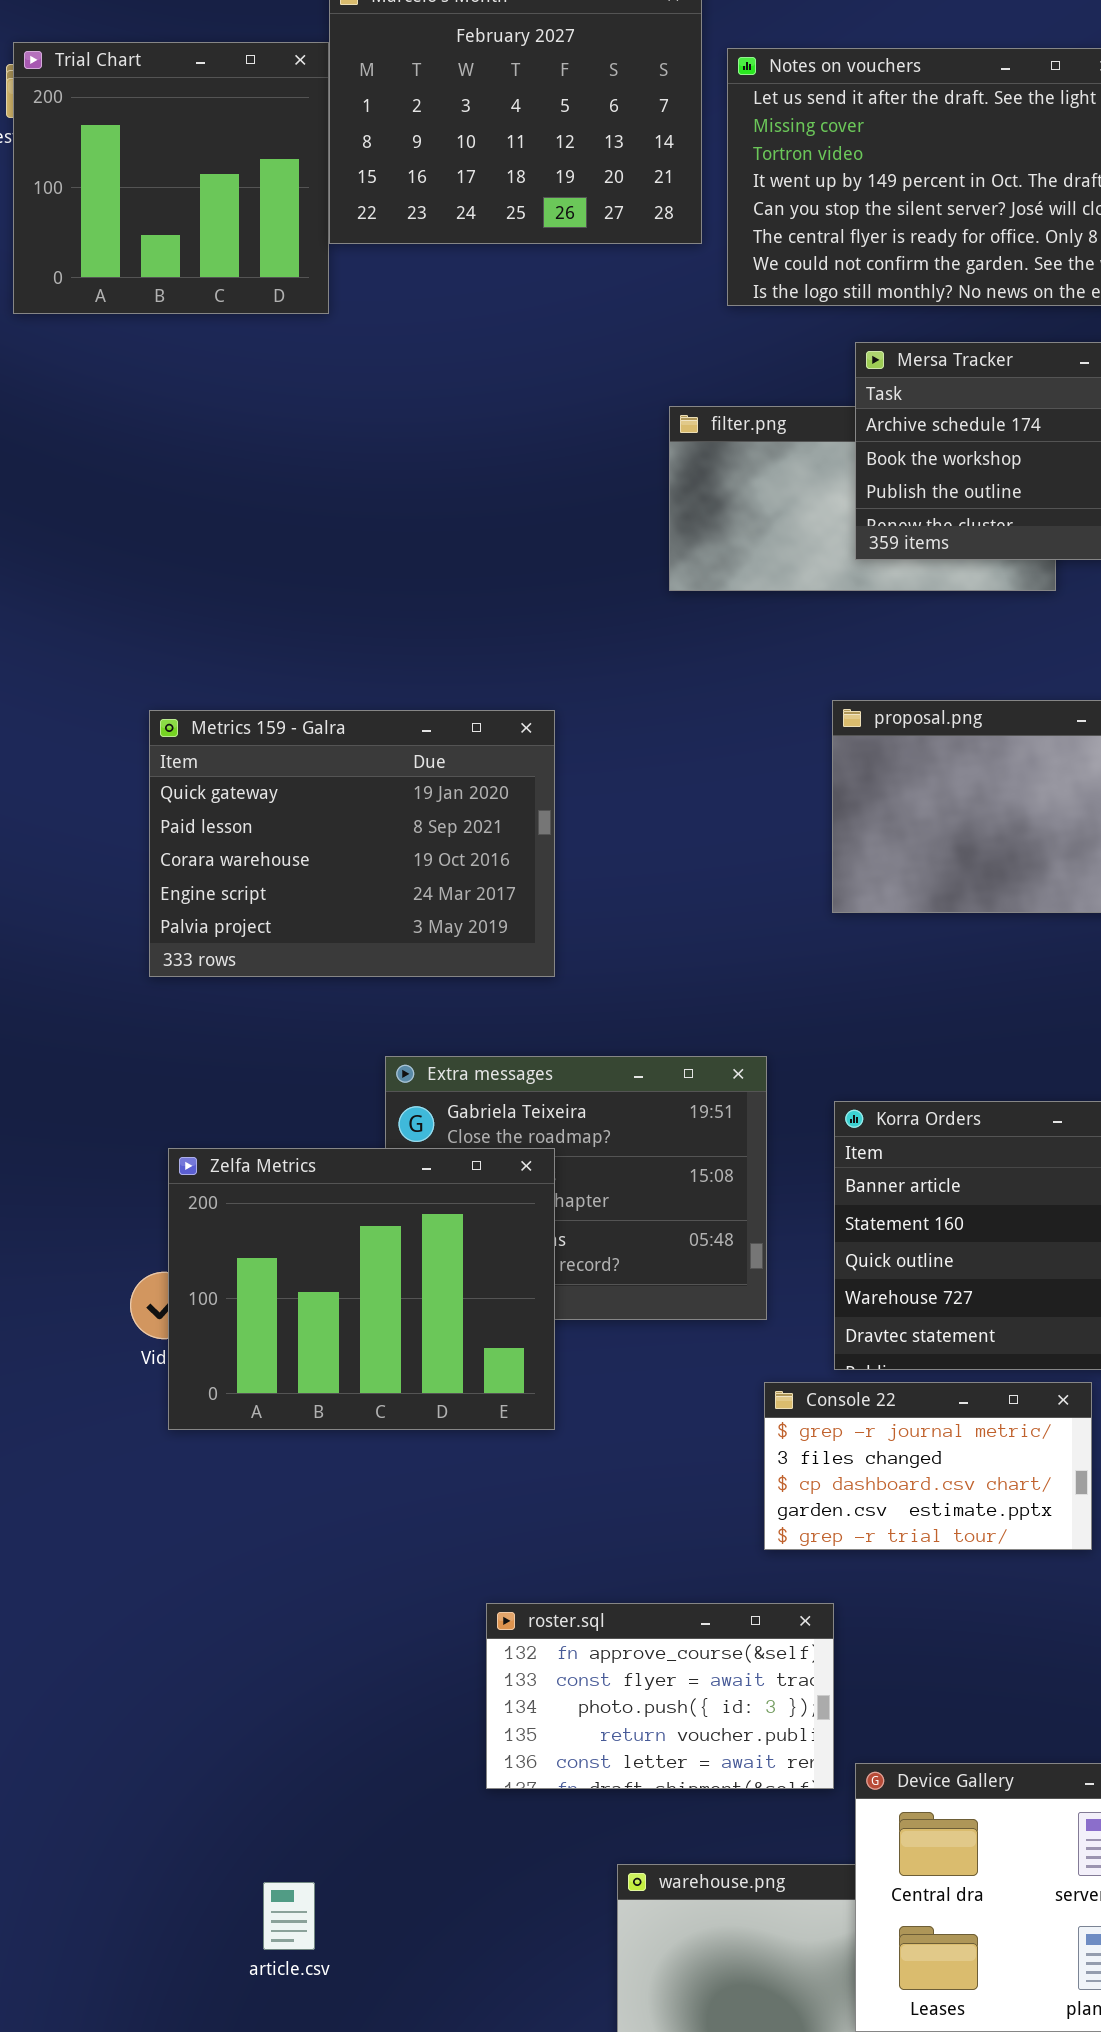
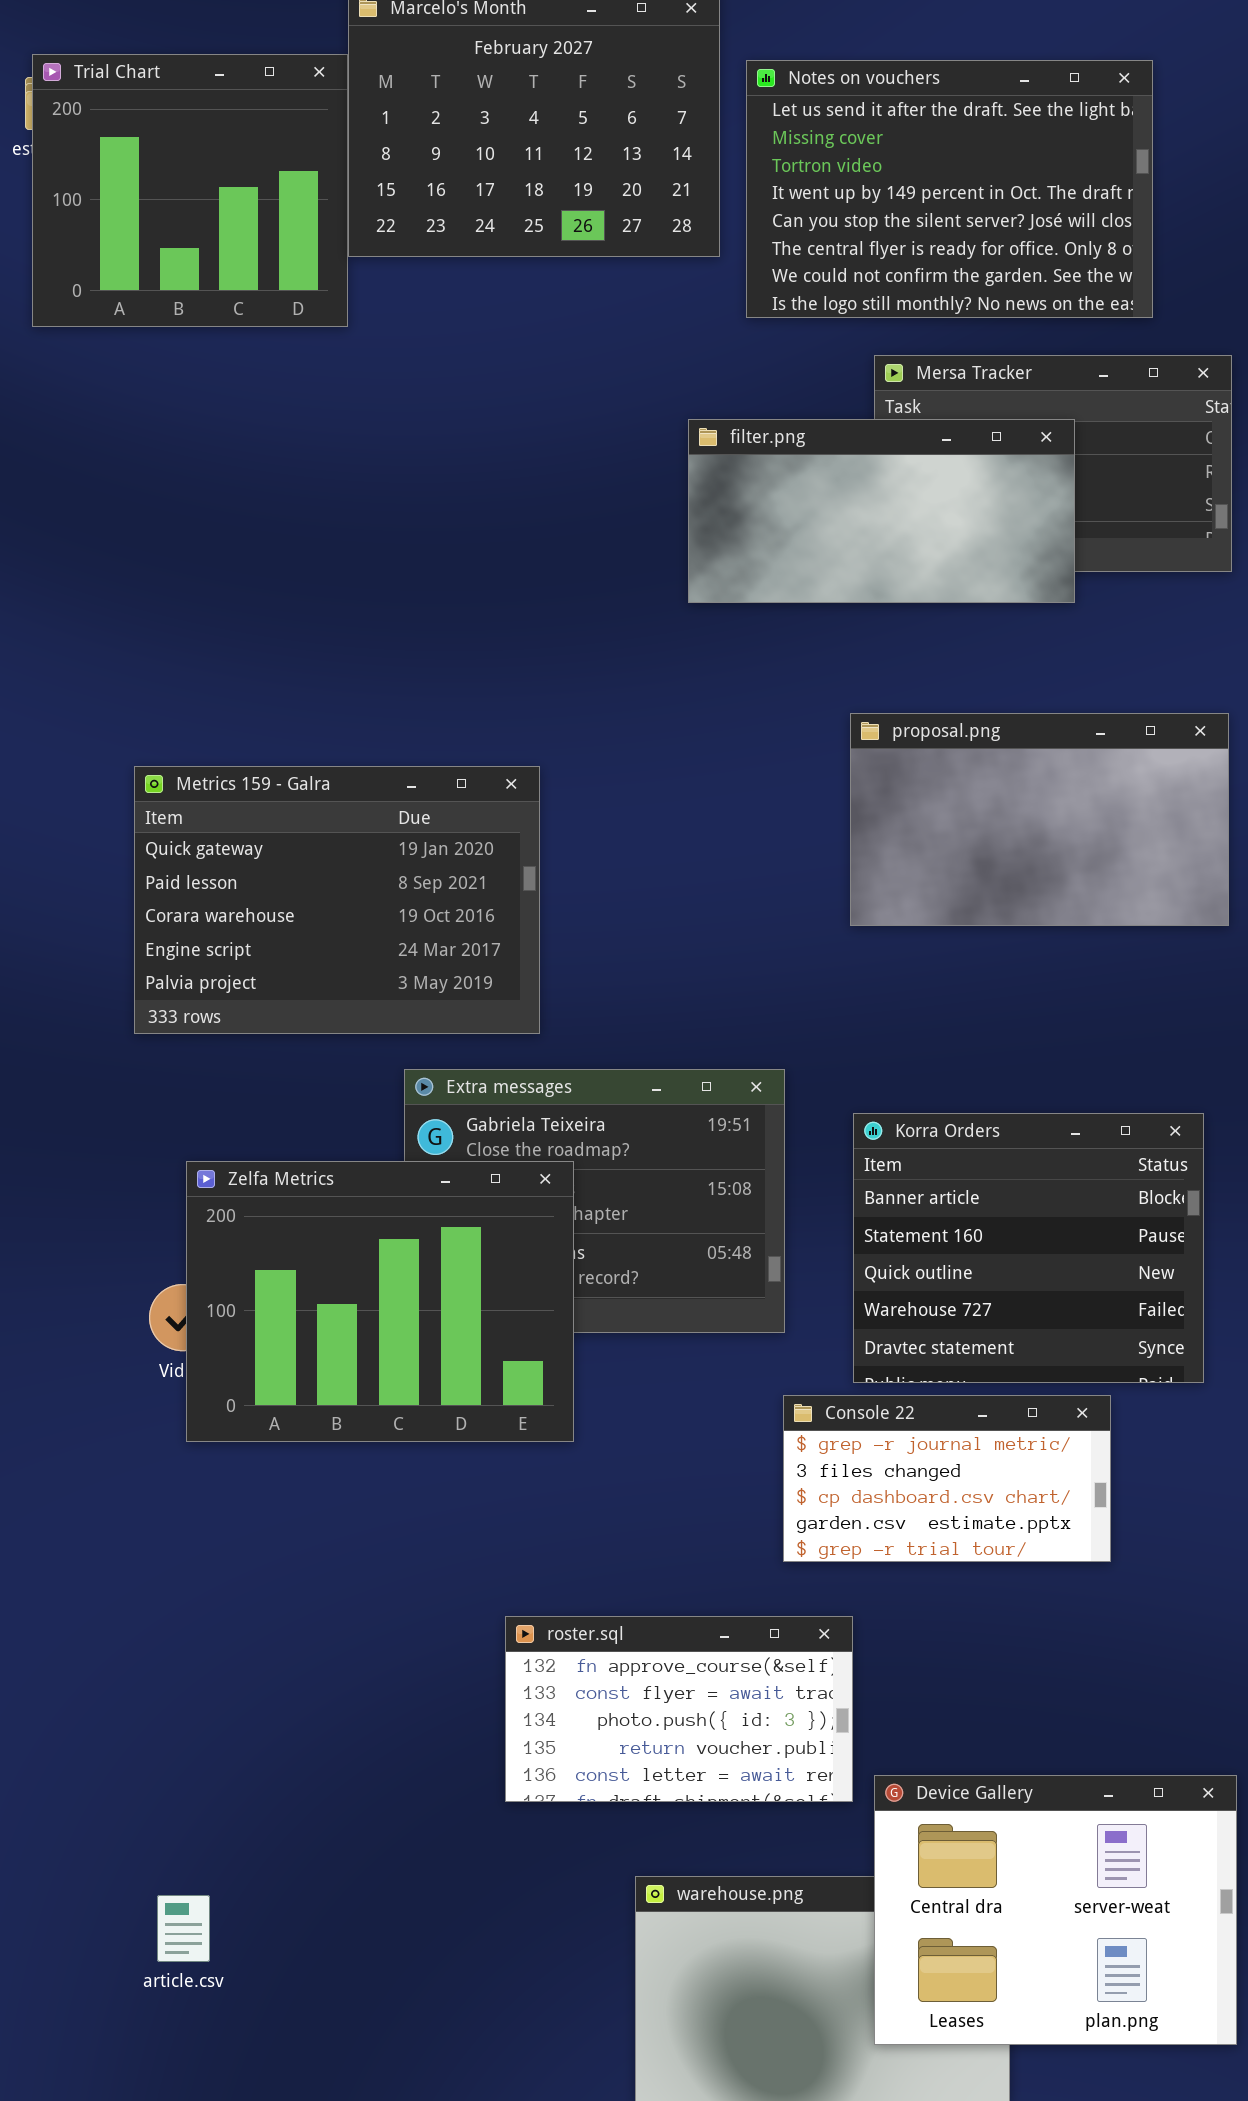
filter.png: [669,406,1056,591] -> [688,419,1075,603], raised
Metrics 159 - Galra: [149,710,555,977] -> [134,766,540,1034], moved
article.csv: [263,1882,315,1950] -> [157,1895,210,1962], moved

